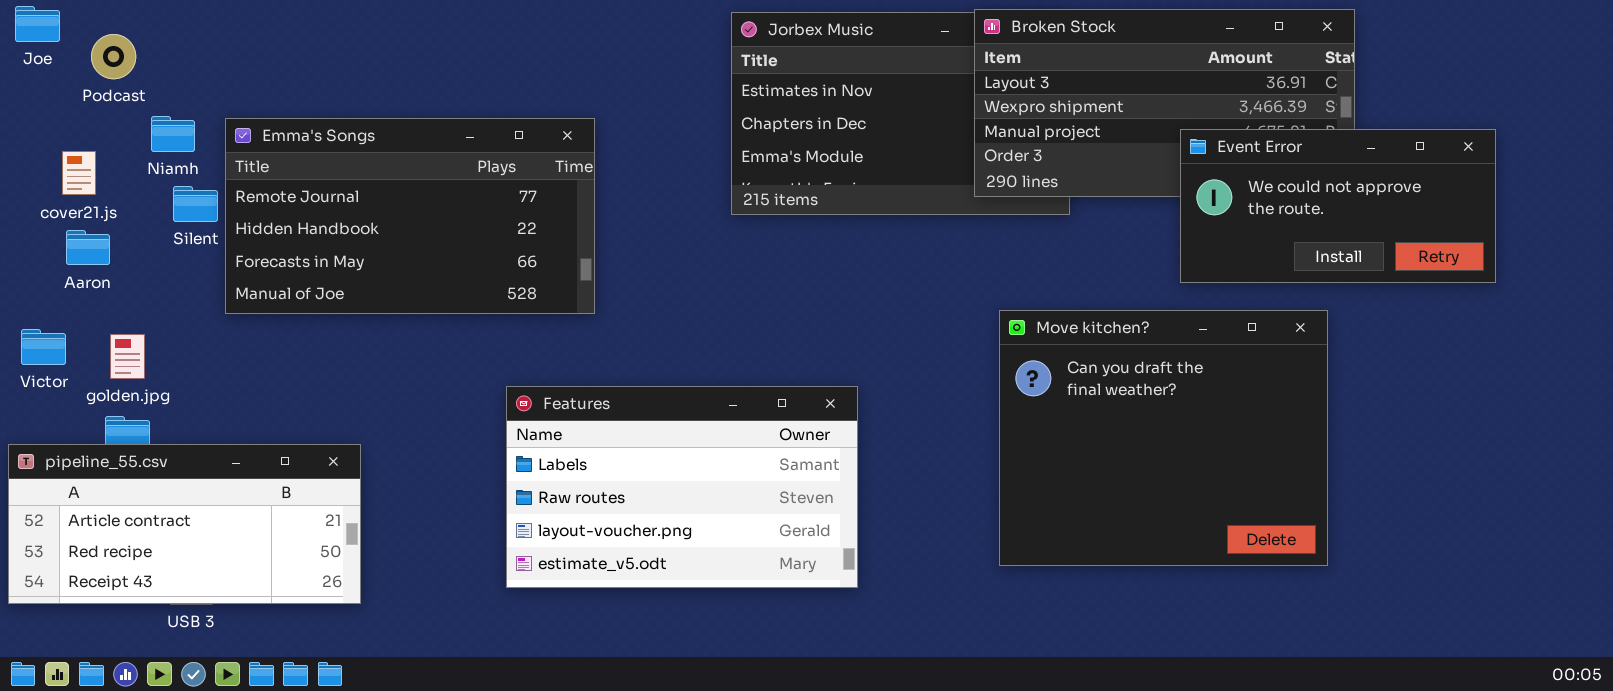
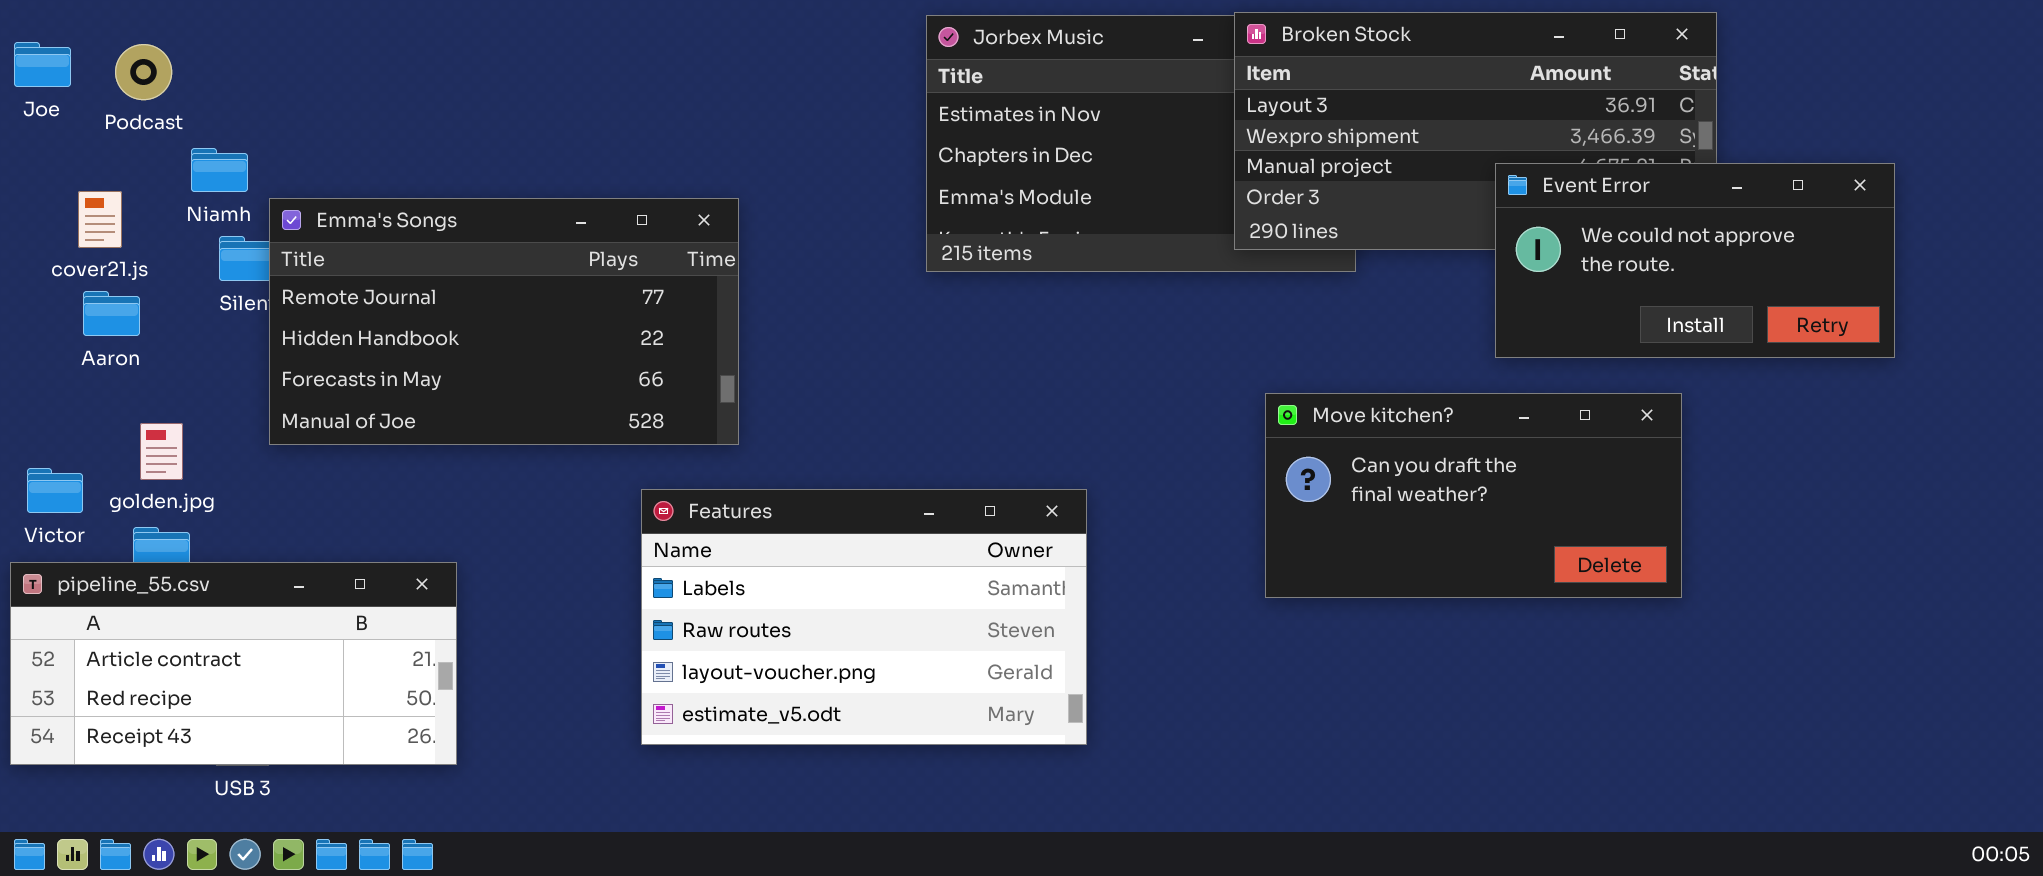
Joe: [15,6,60,42] -> [14,42,71,87], moved
Emma's Songs: [225,118,595,314] -> [269,198,739,445], moved
Move kitchen?: [999,310,1328,566] -> [1265,393,1682,598], resized
Victor: [21,329,66,365] -> [27,468,83,513], moved

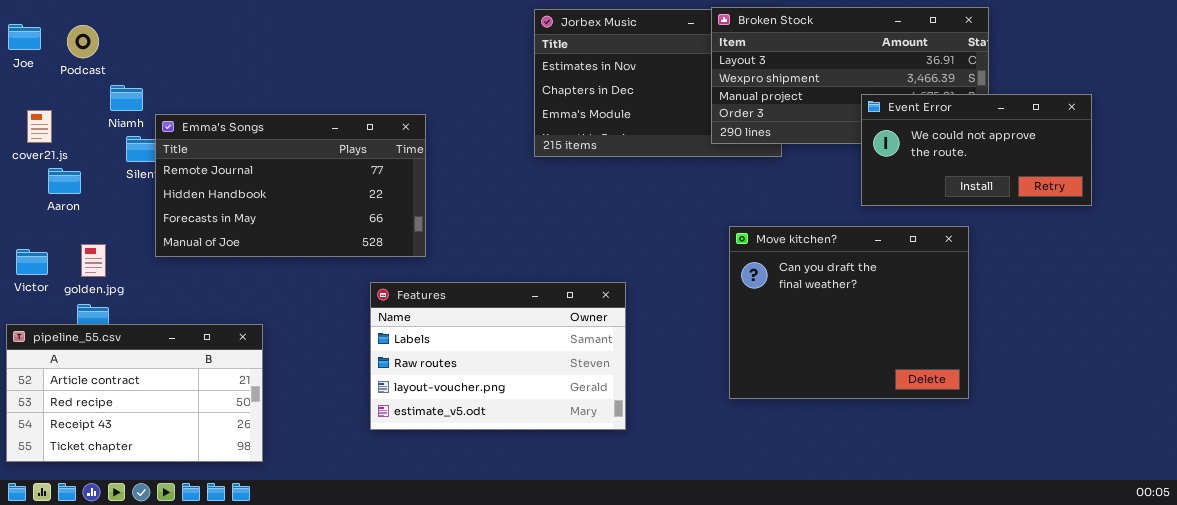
cover21.js: [78,191,122,248] -> [27,110,52,143], moved
Move kitchen?: [1265,393,1682,598] -> [729,226,969,399], resized
Victor: [27,468,83,513] -> [16,249,48,275], moved
pipeline_55.csv: [10,562,457,765] -> [6,324,263,462], resized

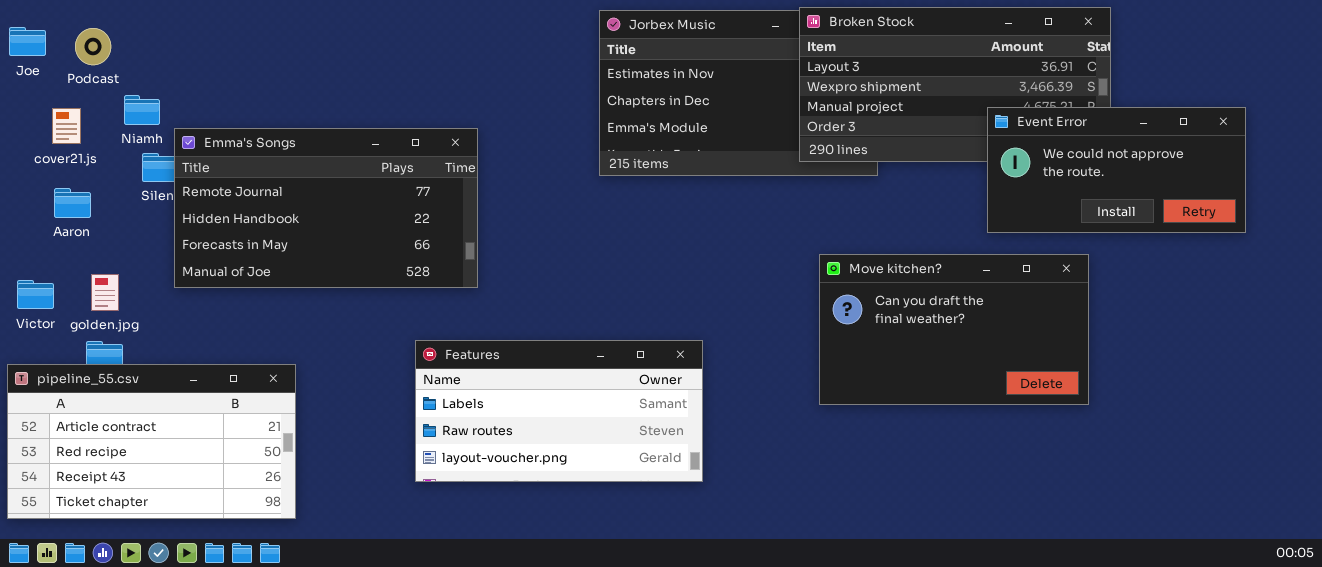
Event Error: [861,94,1092,206] -> [987,107,1246,233], moved
cover21.js: [27,110,52,143] -> [52,108,81,144], moved
Move kitchen?: [729,226,969,399] -> [819,254,1089,405], resized
Features: [370,282,626,430] -> [415,340,703,482], resized

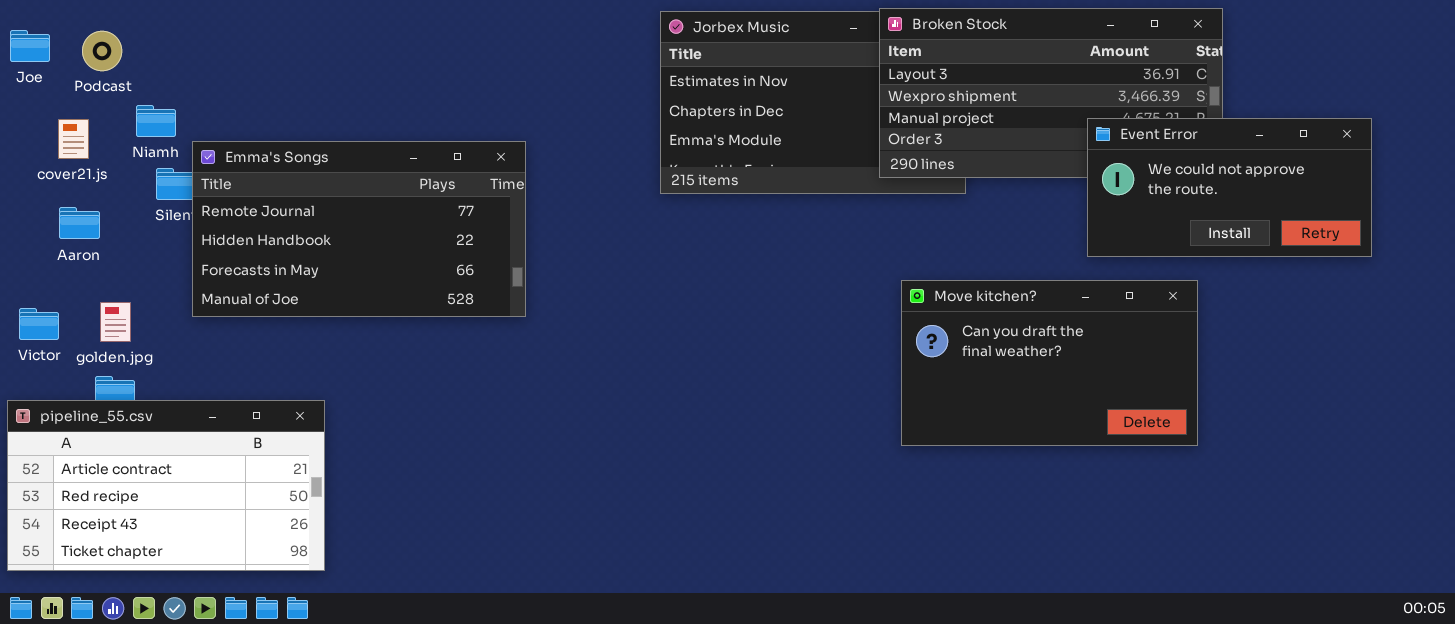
Features: [415,340,703,482] -> none, closed

